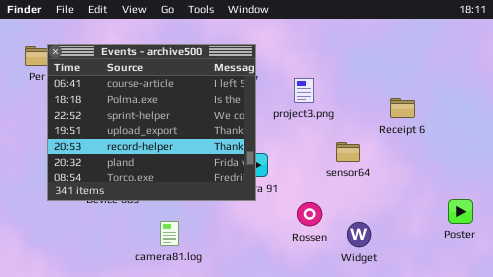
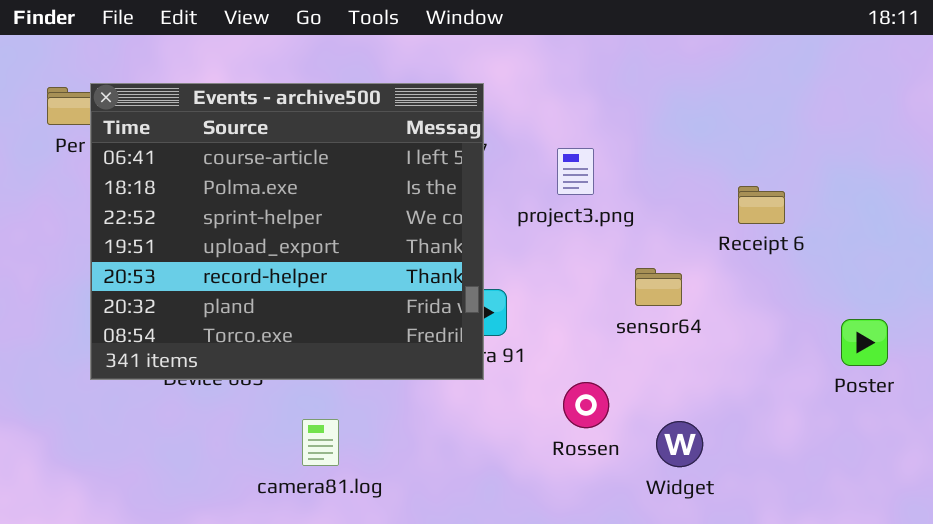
Poster: [448,199,473,224] -> [841,319,888,366], moved

